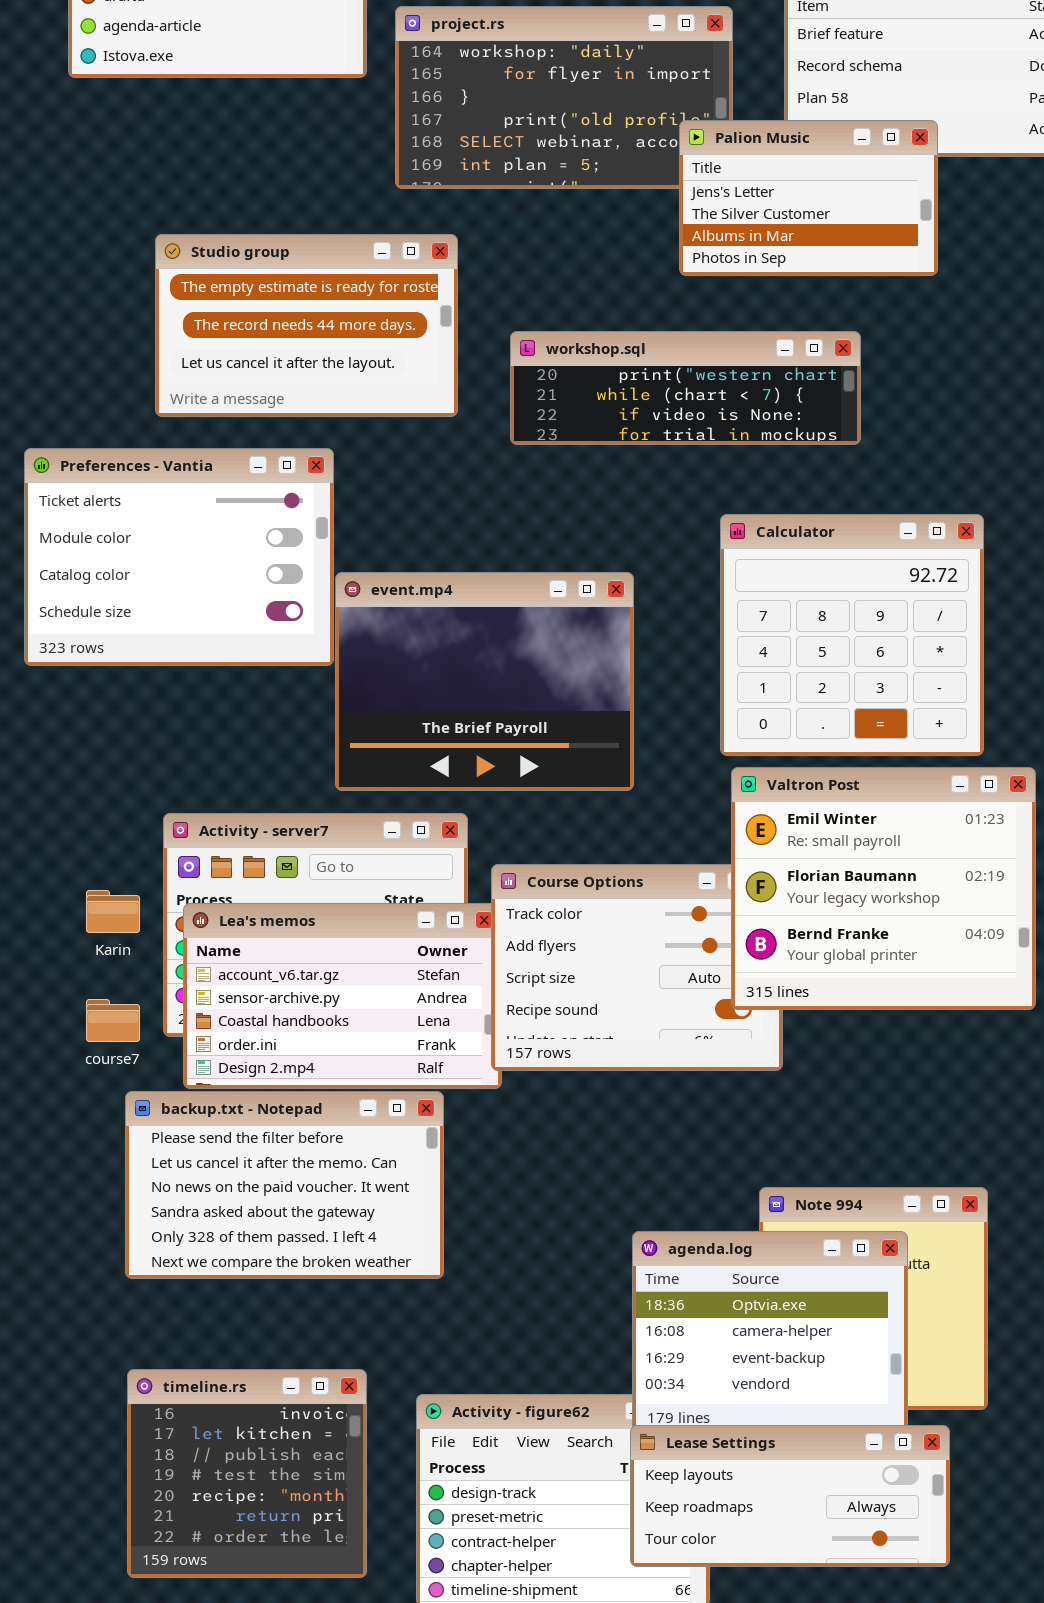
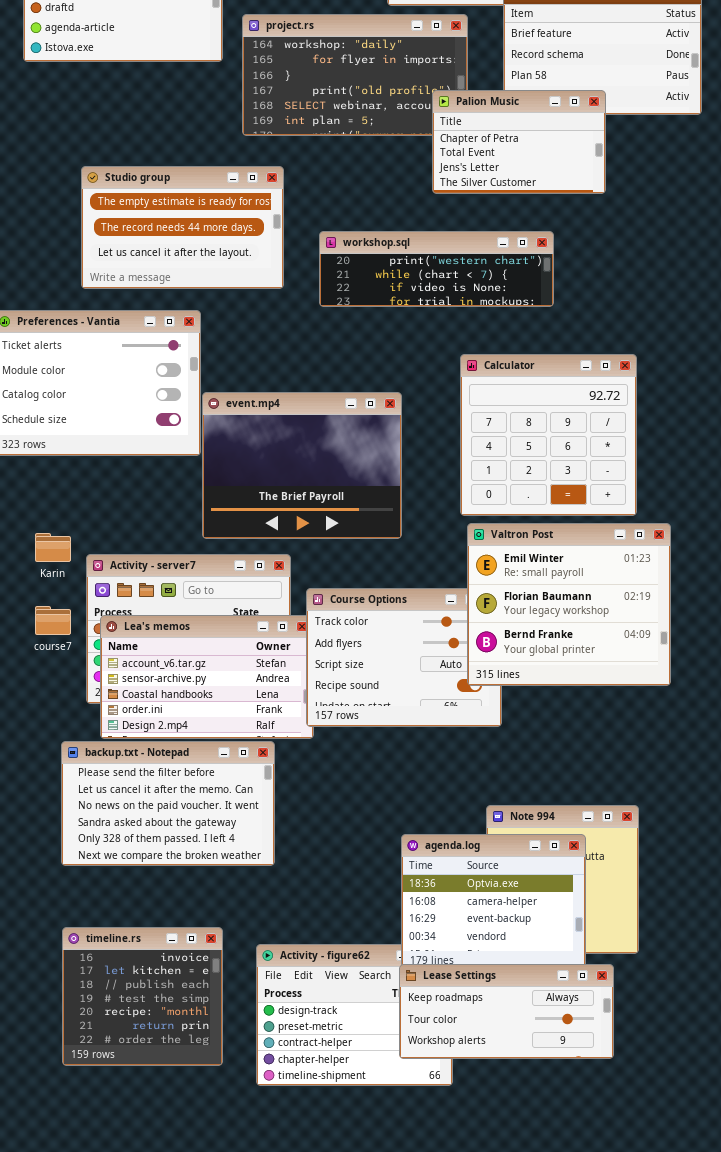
Palion Music: [679,120,938,276] -> [432,90,606,194], scrolled up 2 rows
Karin: [86,890,140,933] -> [35,533,71,562], moved
course7: [86,999,140,1042] -> [35,606,71,635], moved
Lease Settings: [630,1425,950,1567] -> [399,964,614,1059], scrolled down 1 row

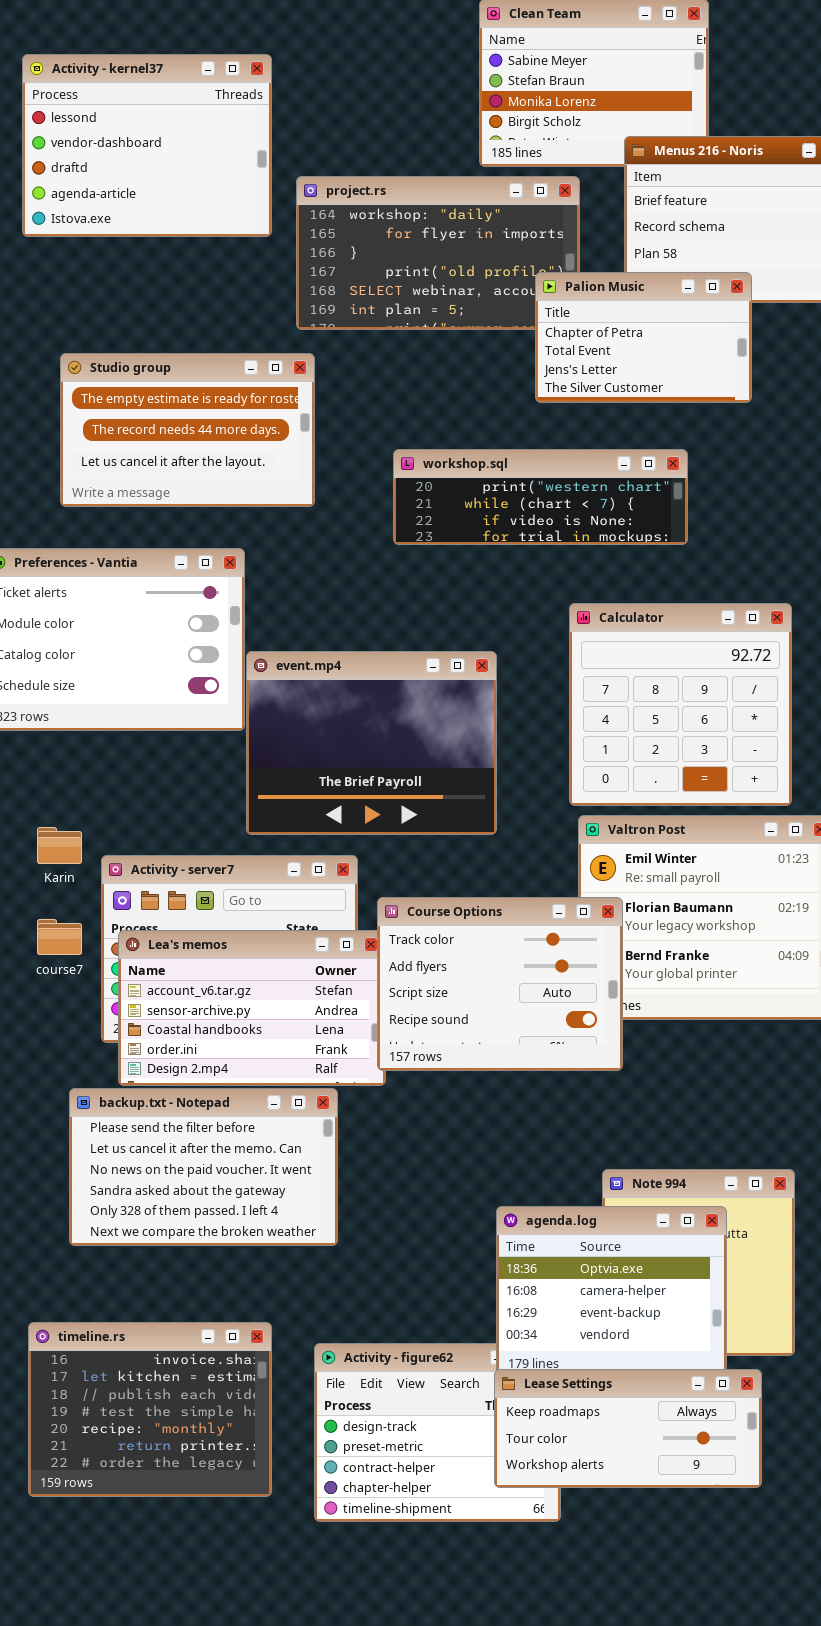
Studio group: [81,166,284,289] -> [60,353,315,507], moved
Course Options: [306,588,502,727] -> [377,897,623,1071], raised
timeline.rs: [62,927,223,1066] -> [28,1322,272,1497], resized

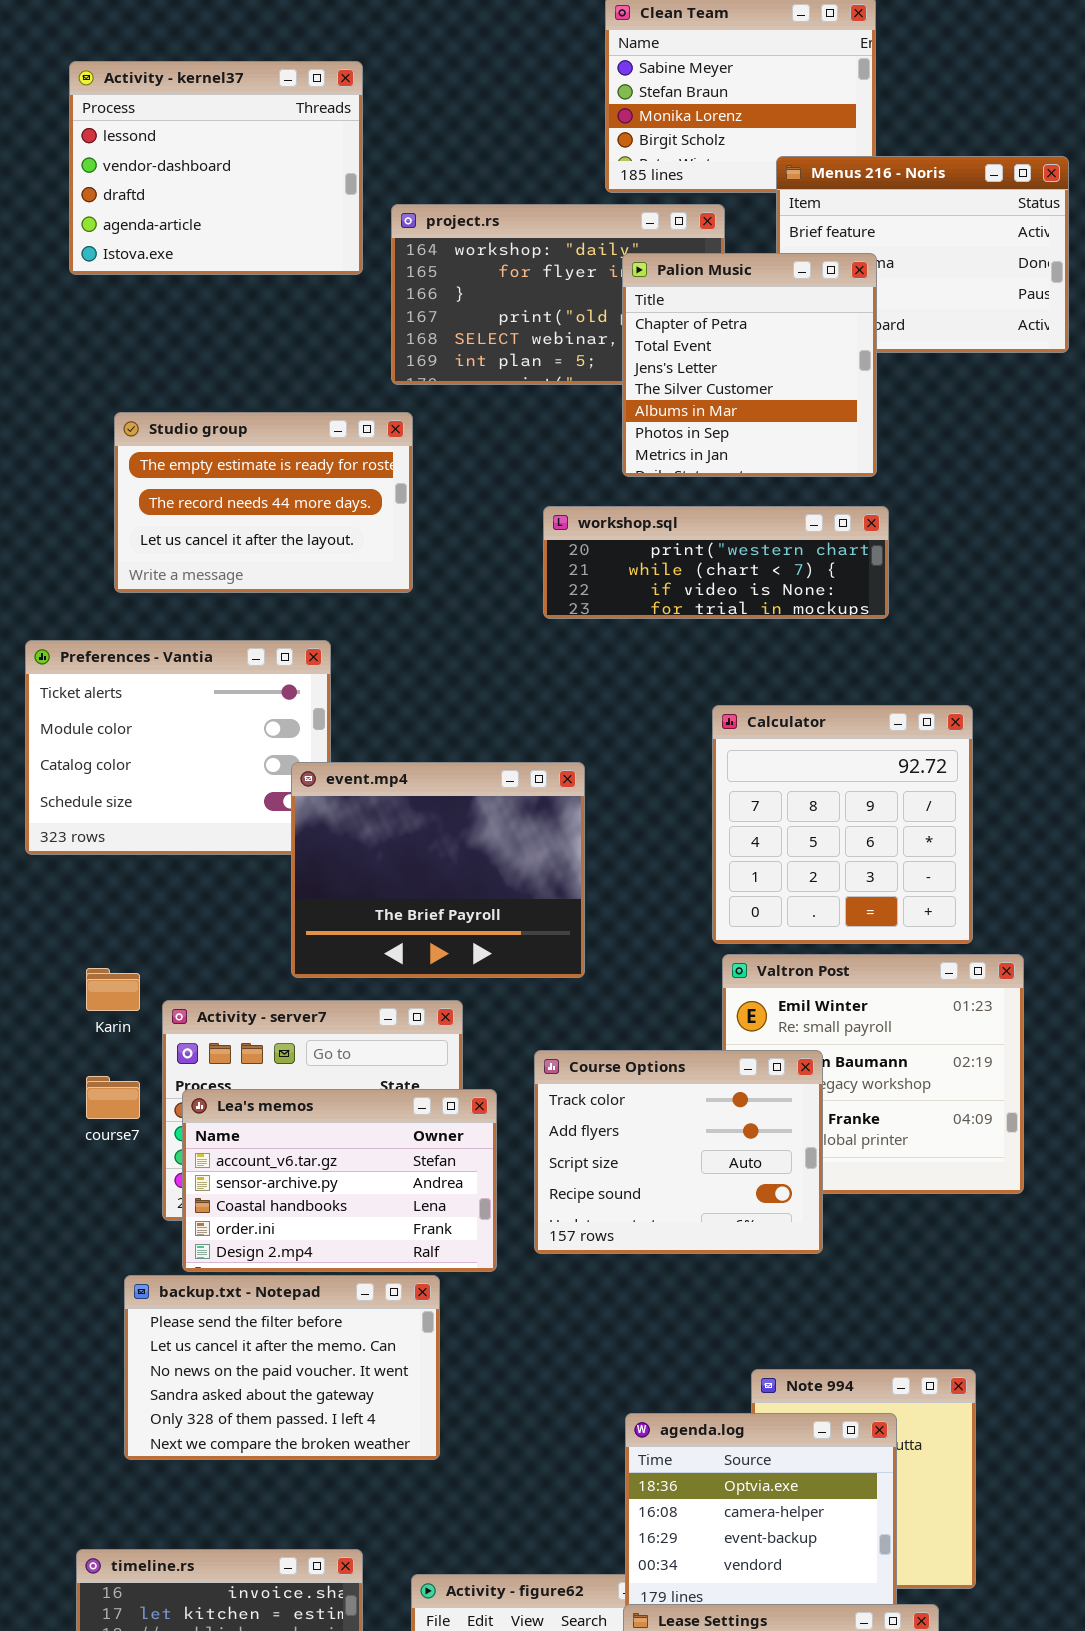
Palion Music: [535,272,752,403] -> [622,253,877,477], moved, resized
workshop.sql: [393,449,688,545] -> [543,506,889,619], moved
event.mp4: [246,651,497,835] -> [291,762,585,978], moved
Course Options: [377,897,623,1071] -> [534,1050,823,1254], moved

